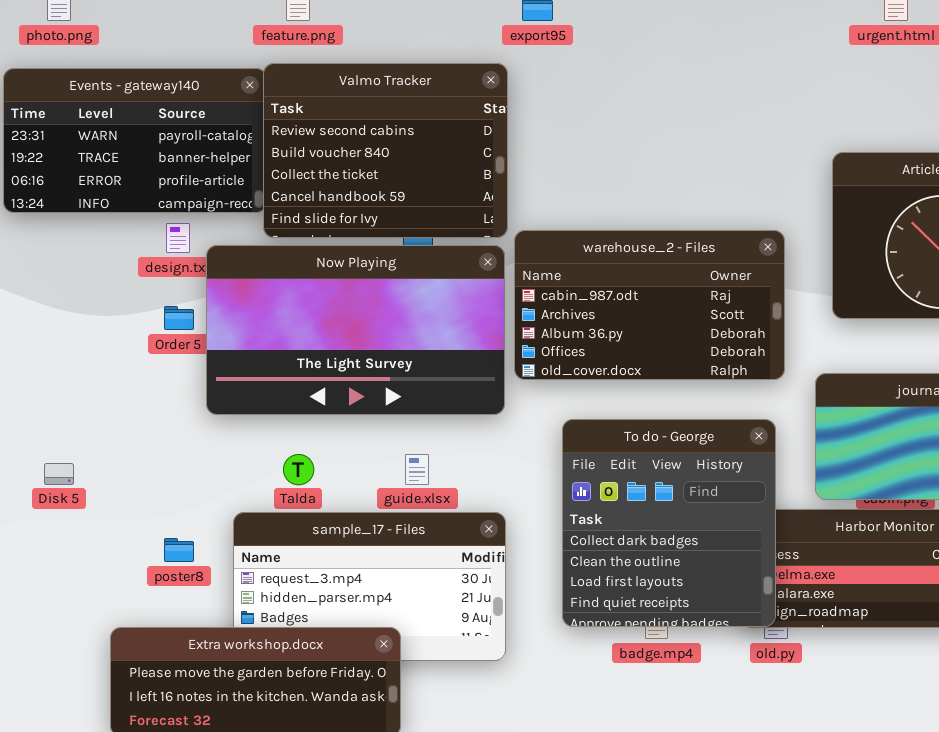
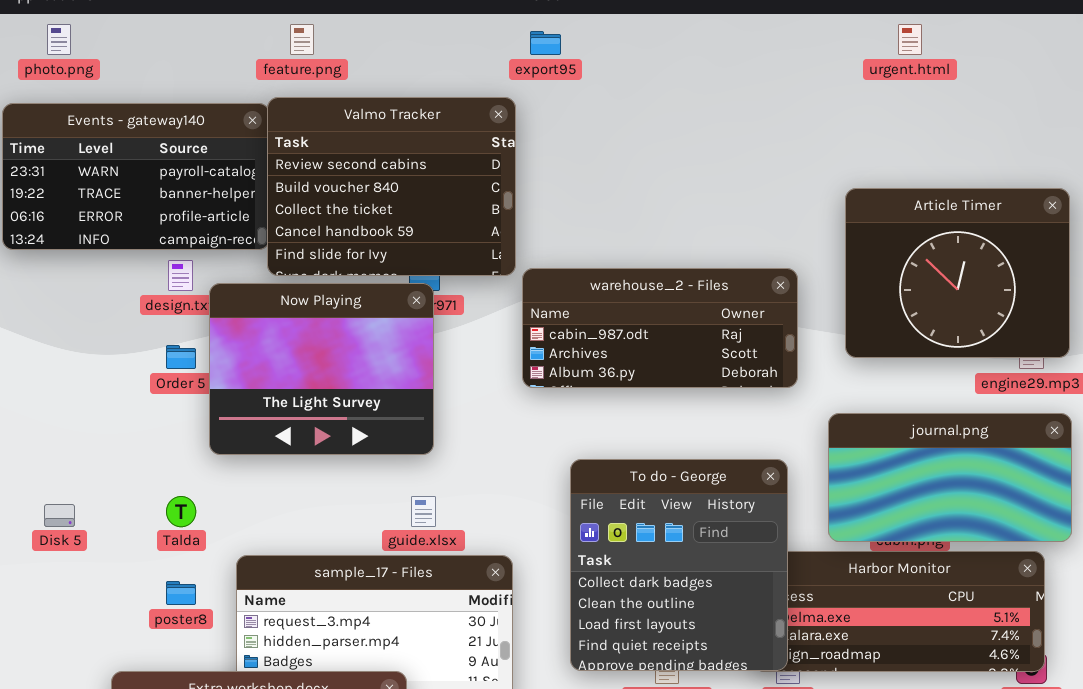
warehouse_2 - Files: [514,230,785,380] -> [522,268,798,388], resized
Now Playing: [206,245,505,415] -> [209,283,434,455], resized
Talda: [283,454,314,485] -> [166,496,196,527], moved

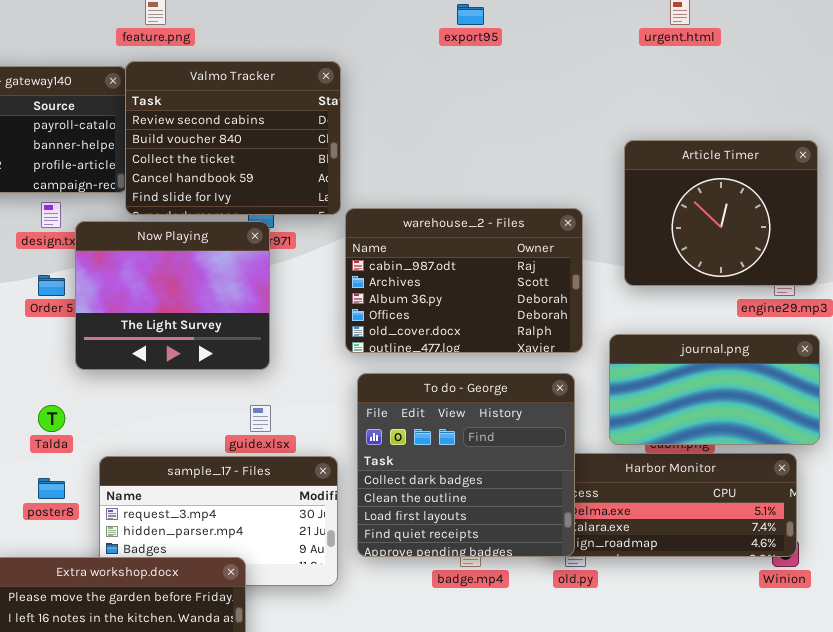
export95: [530,31,561,55] -> [457,4,484,25], moved
warehouse_2 - Files: [522,268,798,388] -> [345,208,583,353], resized
To do - George: [570,459,788,671] -> [357,373,575,557], resized

